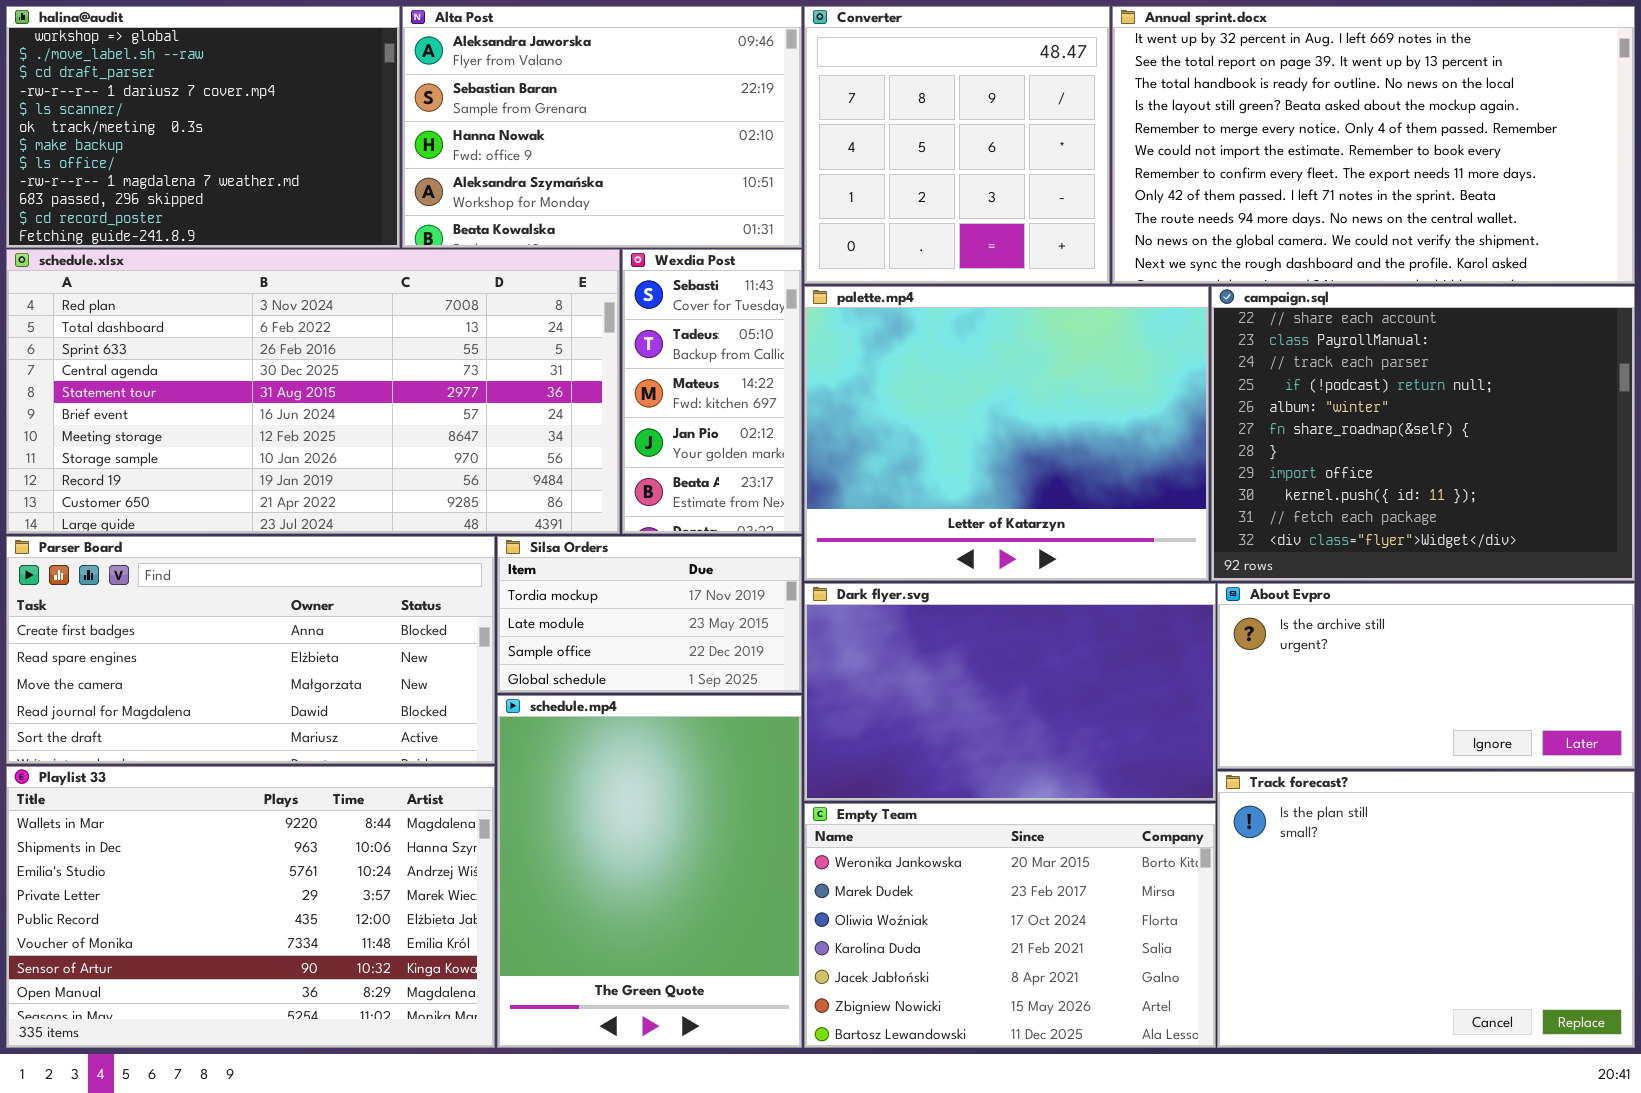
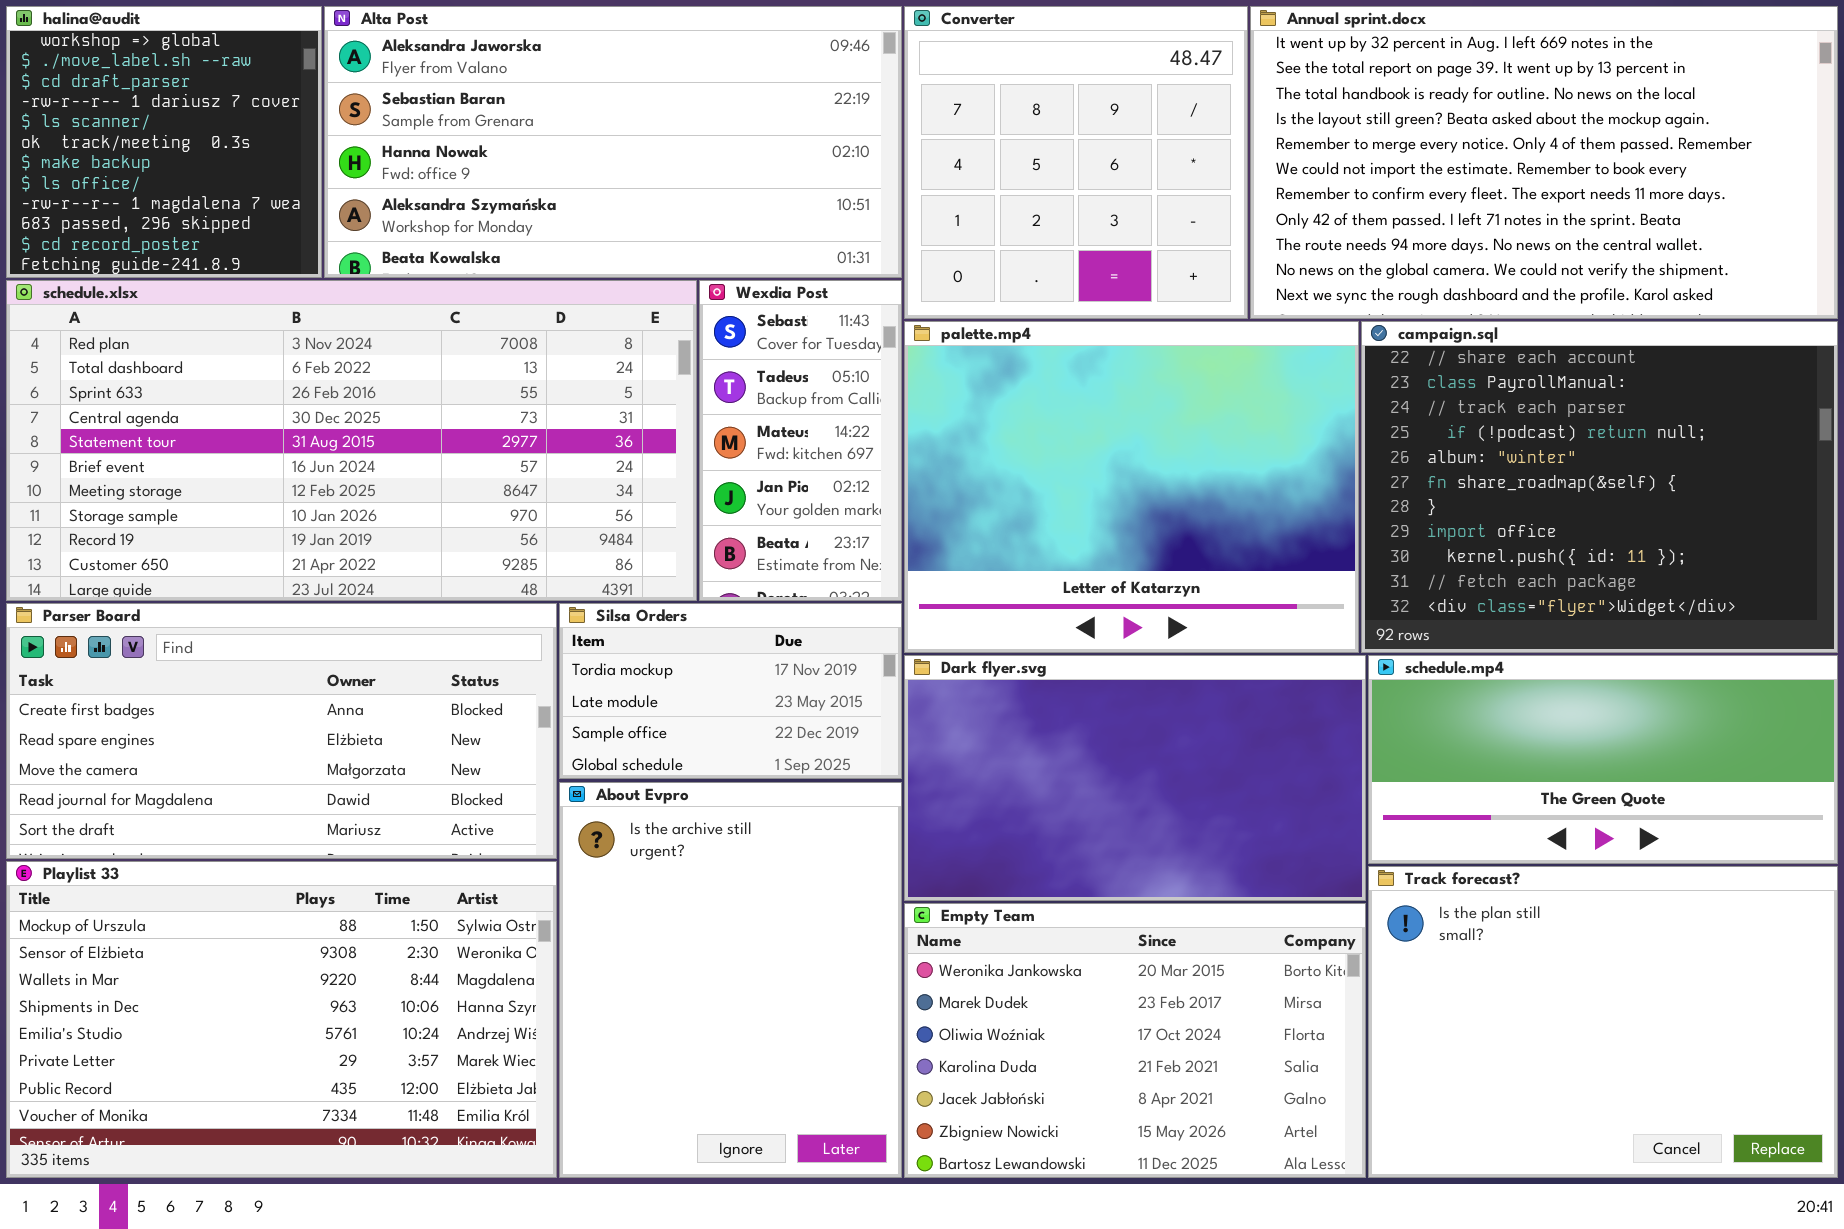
halina@audit: [6,6,400,248] -> [6,6,322,278], resized
Alta Post: [402,6,802,248] -> [324,6,902,278], resized
About Evpro: [1217,583,1635,769] -> [559,782,902,1178], moved, resized
schedule.mp4: [497,695,802,1048] -> [1368,655,1838,864], moved, resized
Playlist 33: [6,766,495,1048] -> [6,861,557,1178], scrolled up 2 rows

